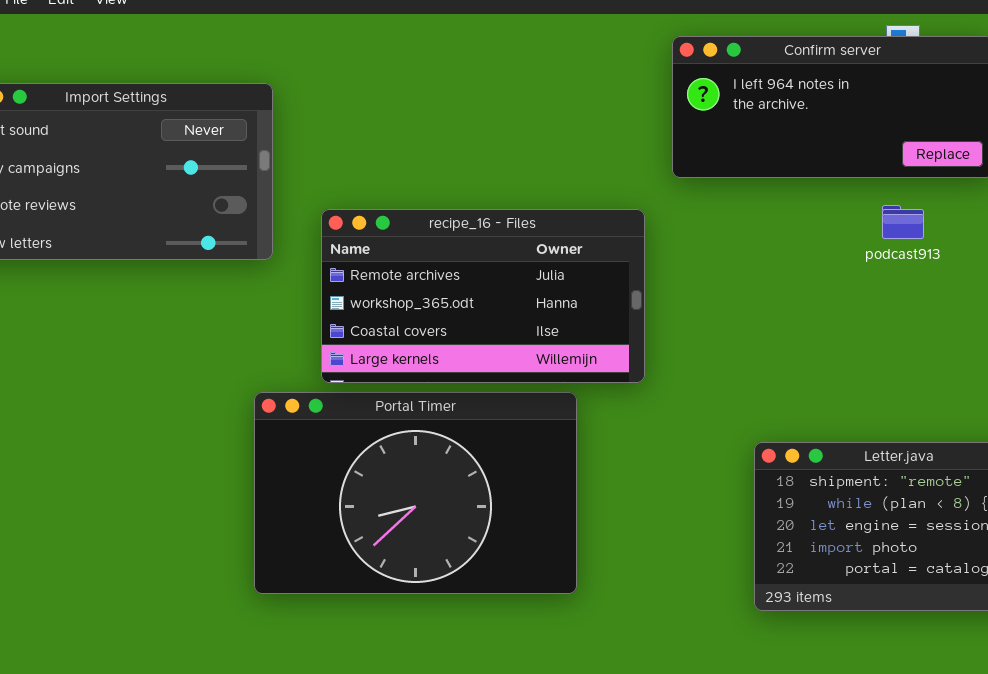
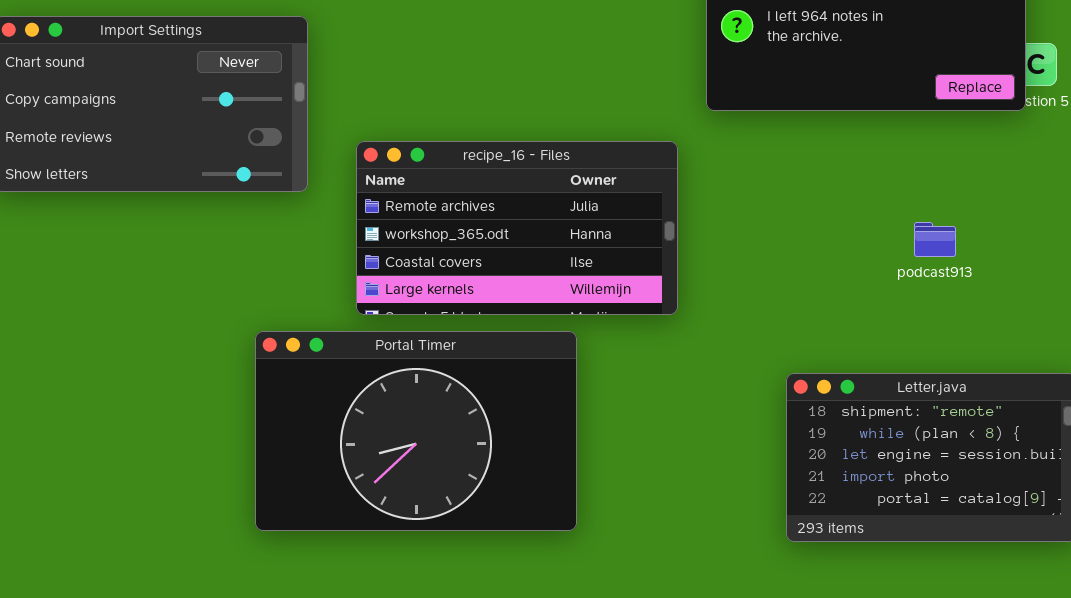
podcast913: [882,205,924,239] -> [914,222,956,257], moved
Portal Timer: [254,392,577,594] -> [255,331,577,531], moved

